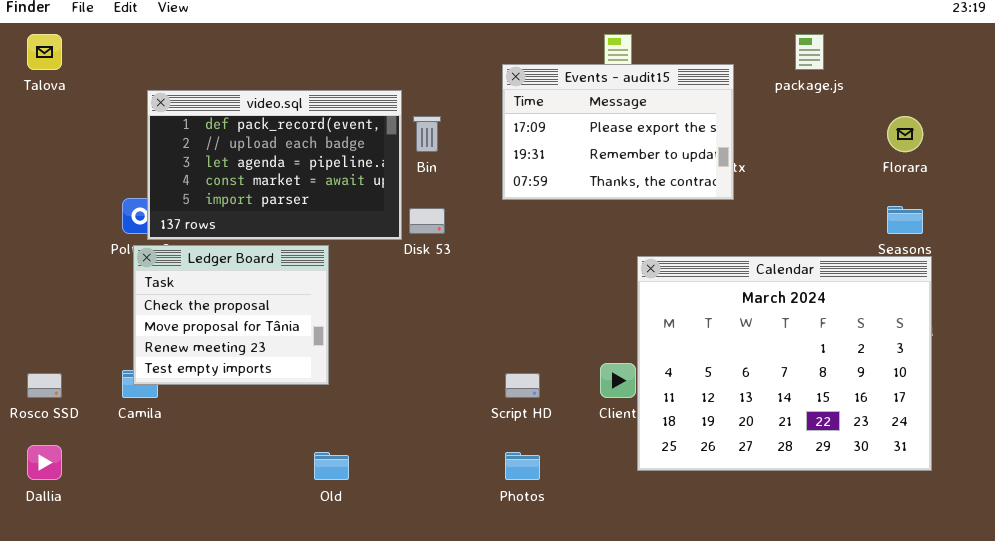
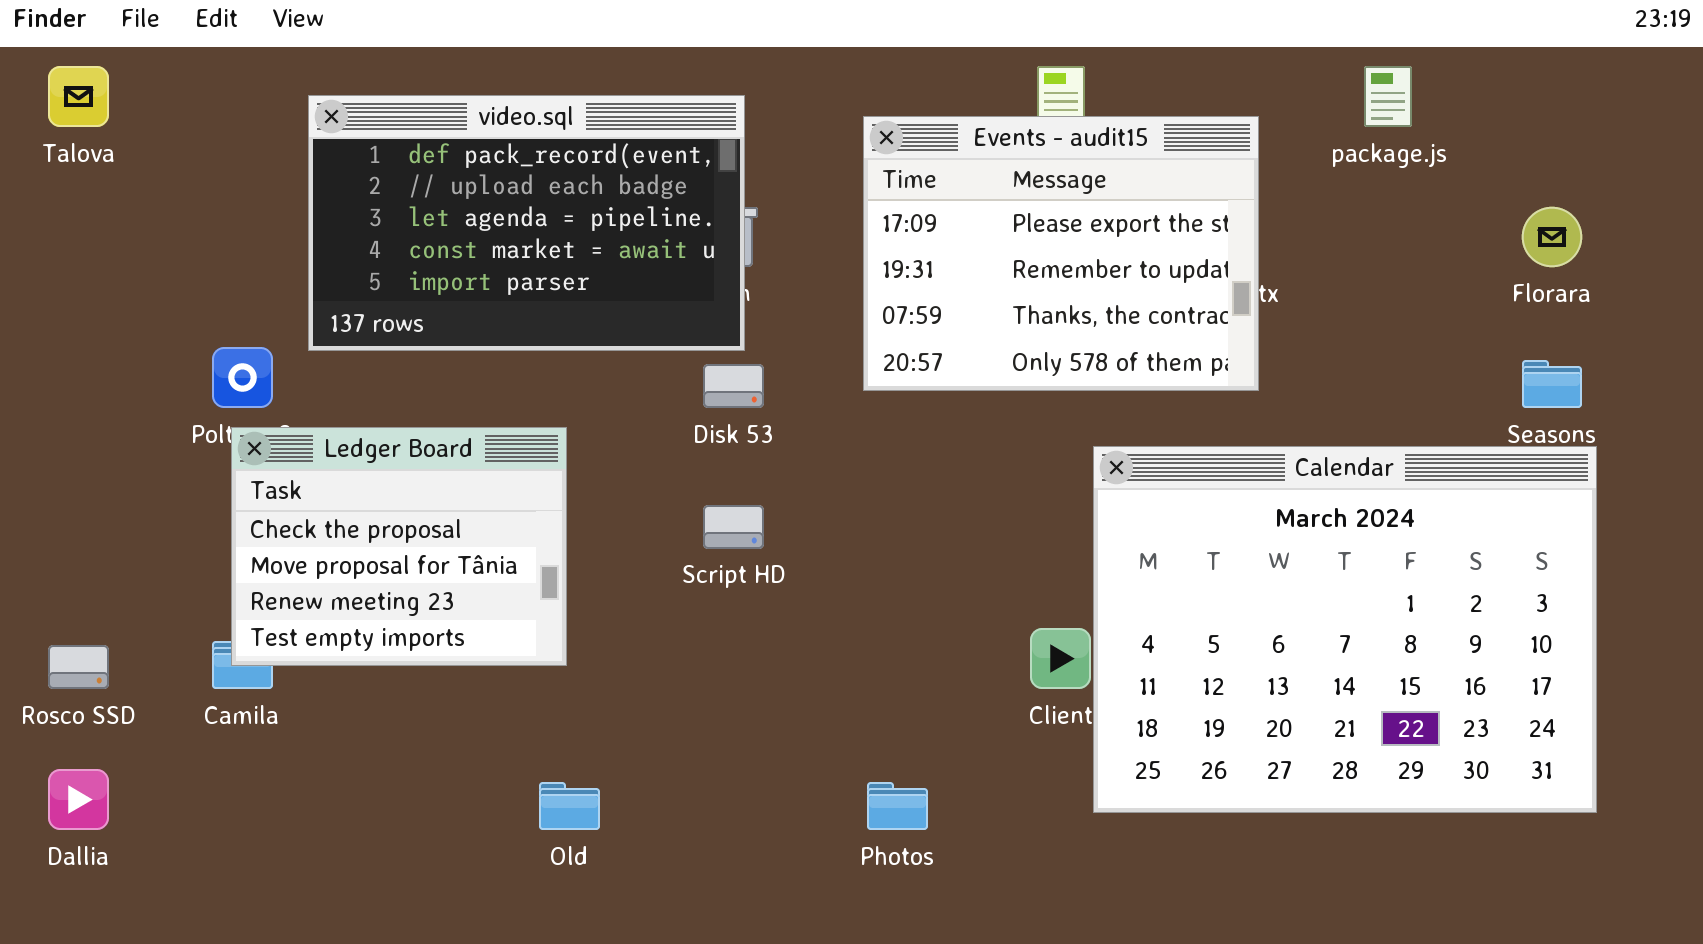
Events - audit15: [502,64,734,200] -> [863,116,1259,391], resized
video.sql: [147,90,402,240] -> [308,95,745,351], moved
Script HD: [505,373,540,398] -> [703,505,764,549], moved

